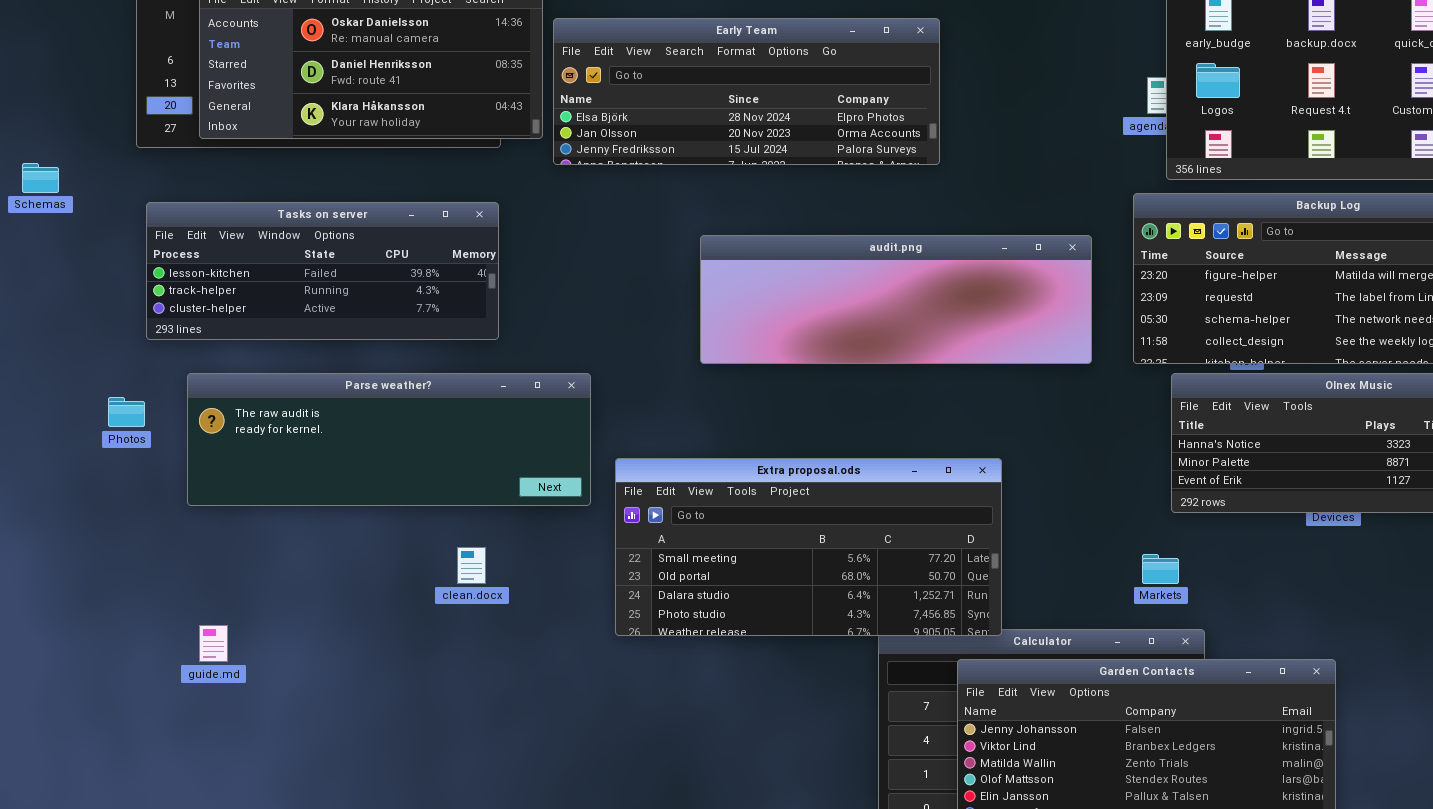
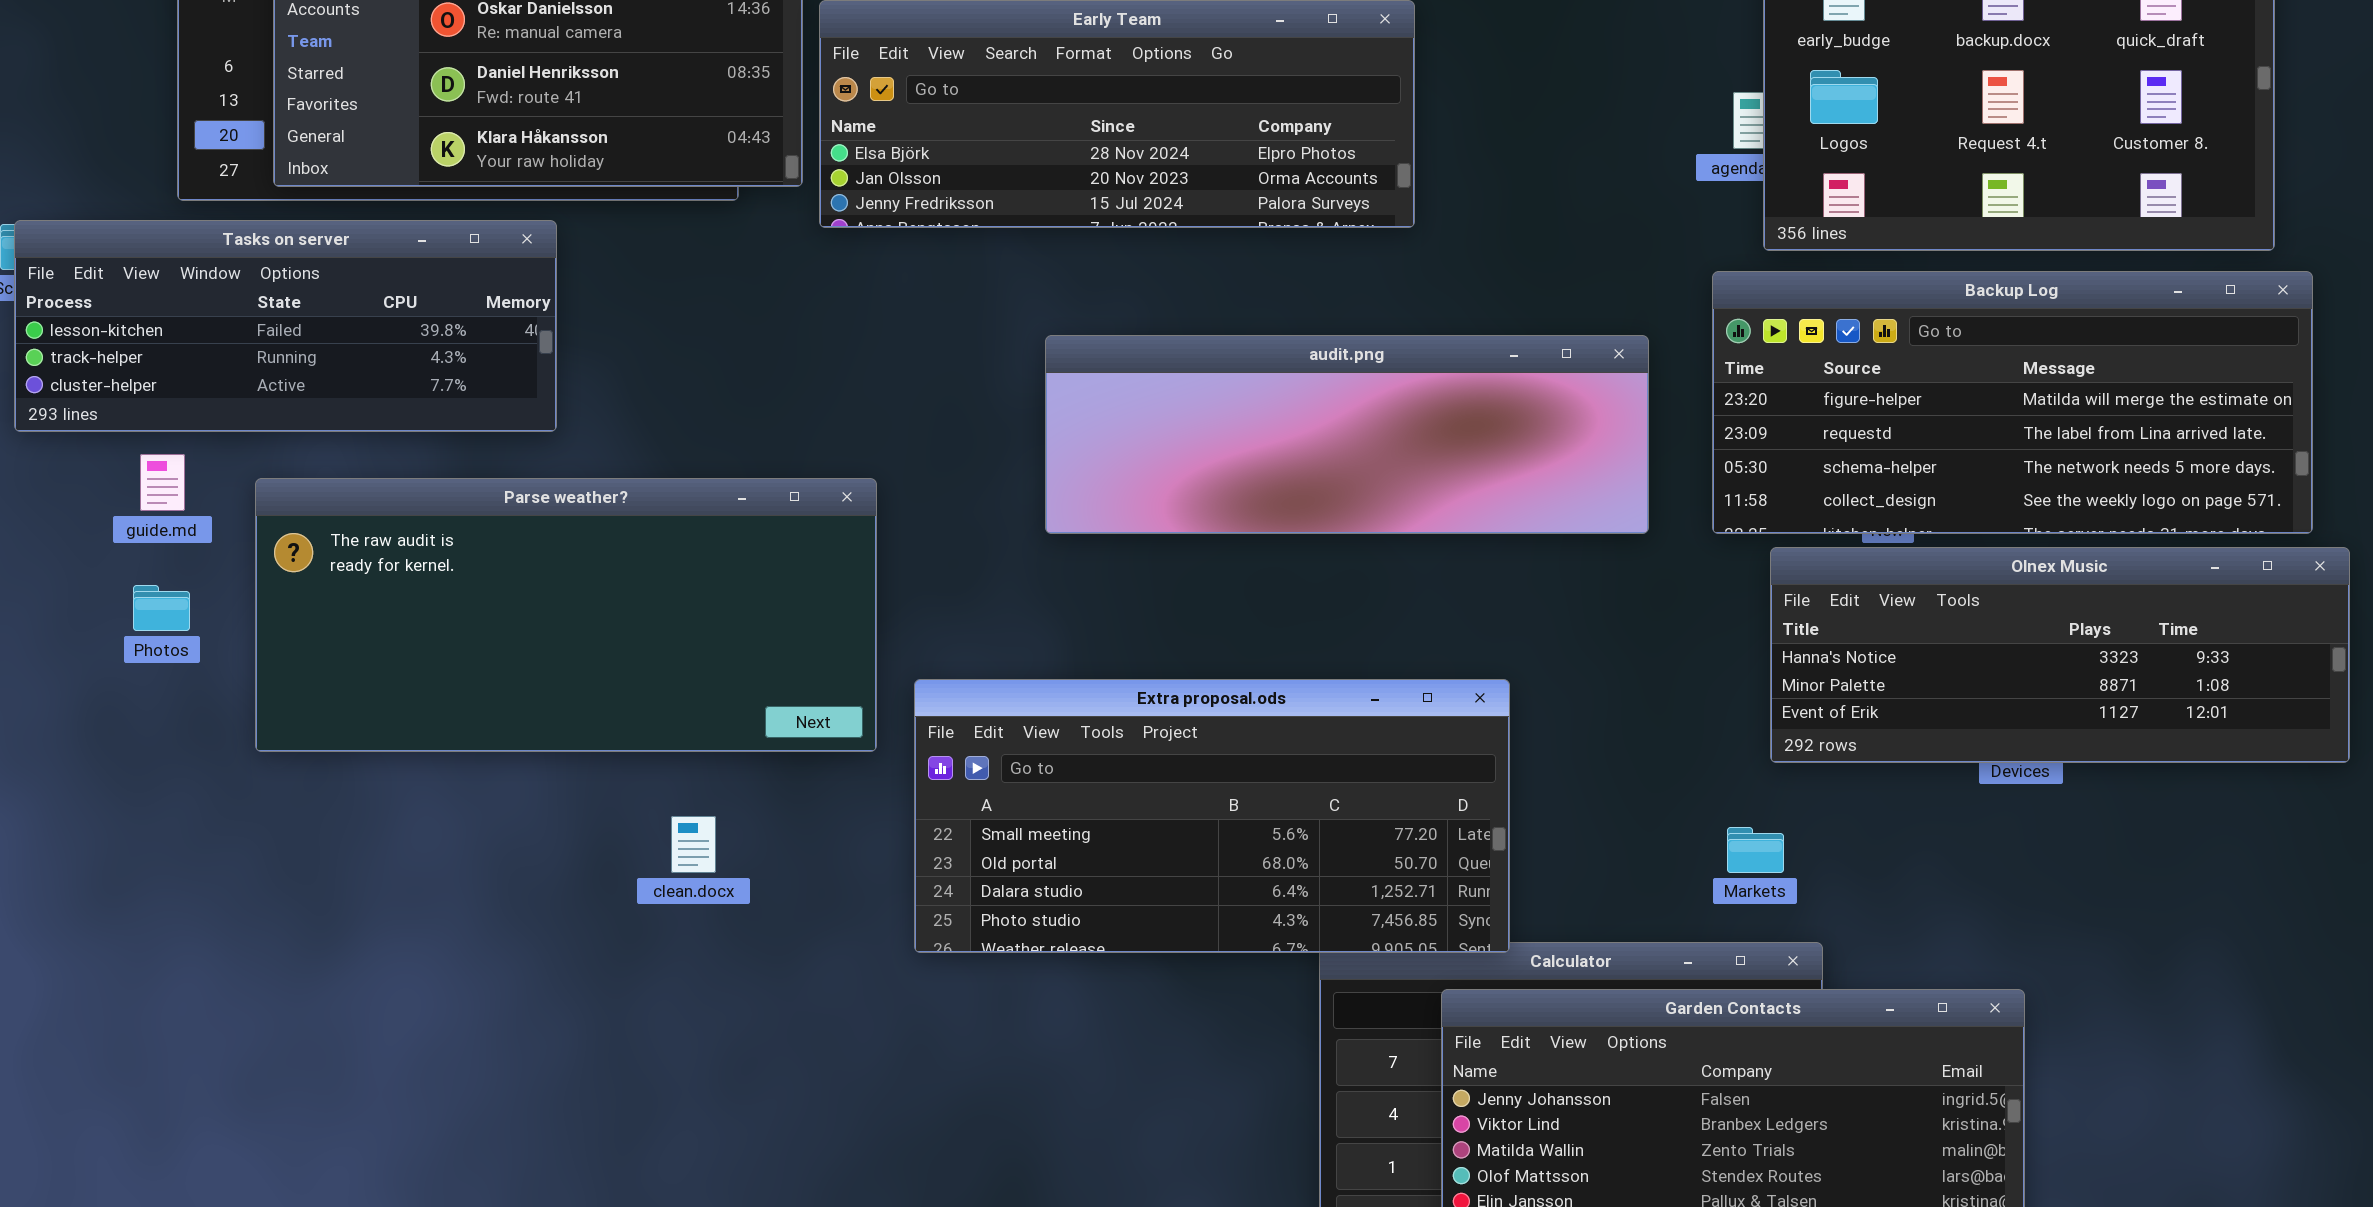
Tasks on server: [146,202,499,340] -> [14,220,557,432], moved
Parse weather?: [187,373,591,506] -> [255,478,877,752], resized
guide.md: [199,625,228,662] -> [140,454,185,511], moved

